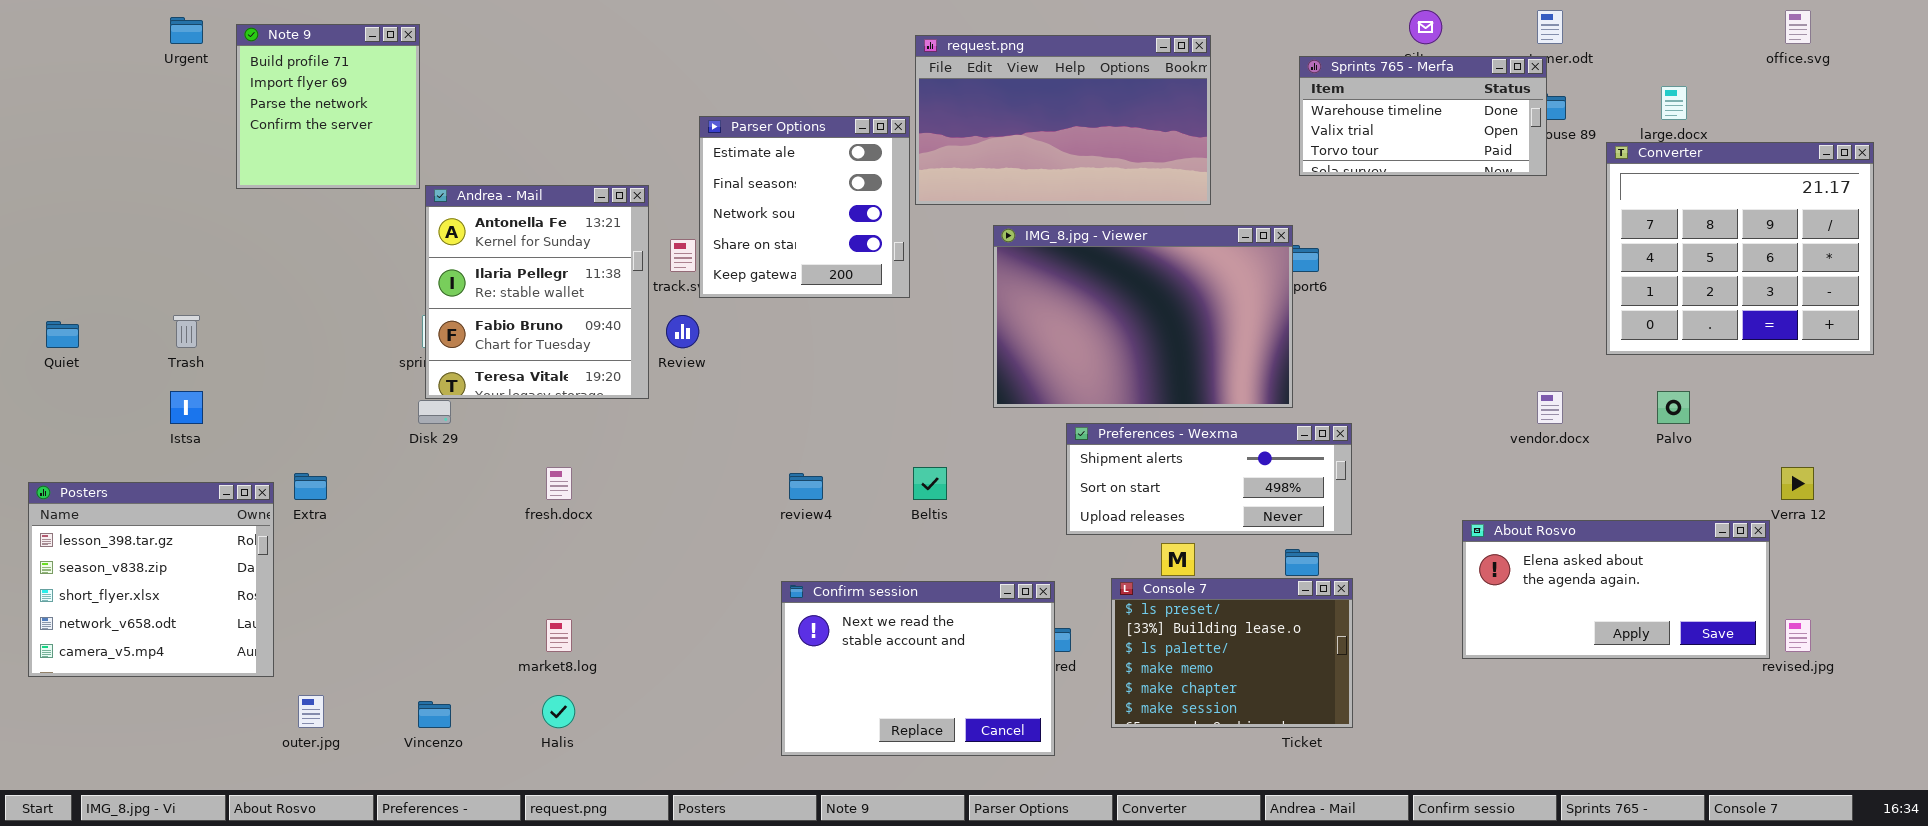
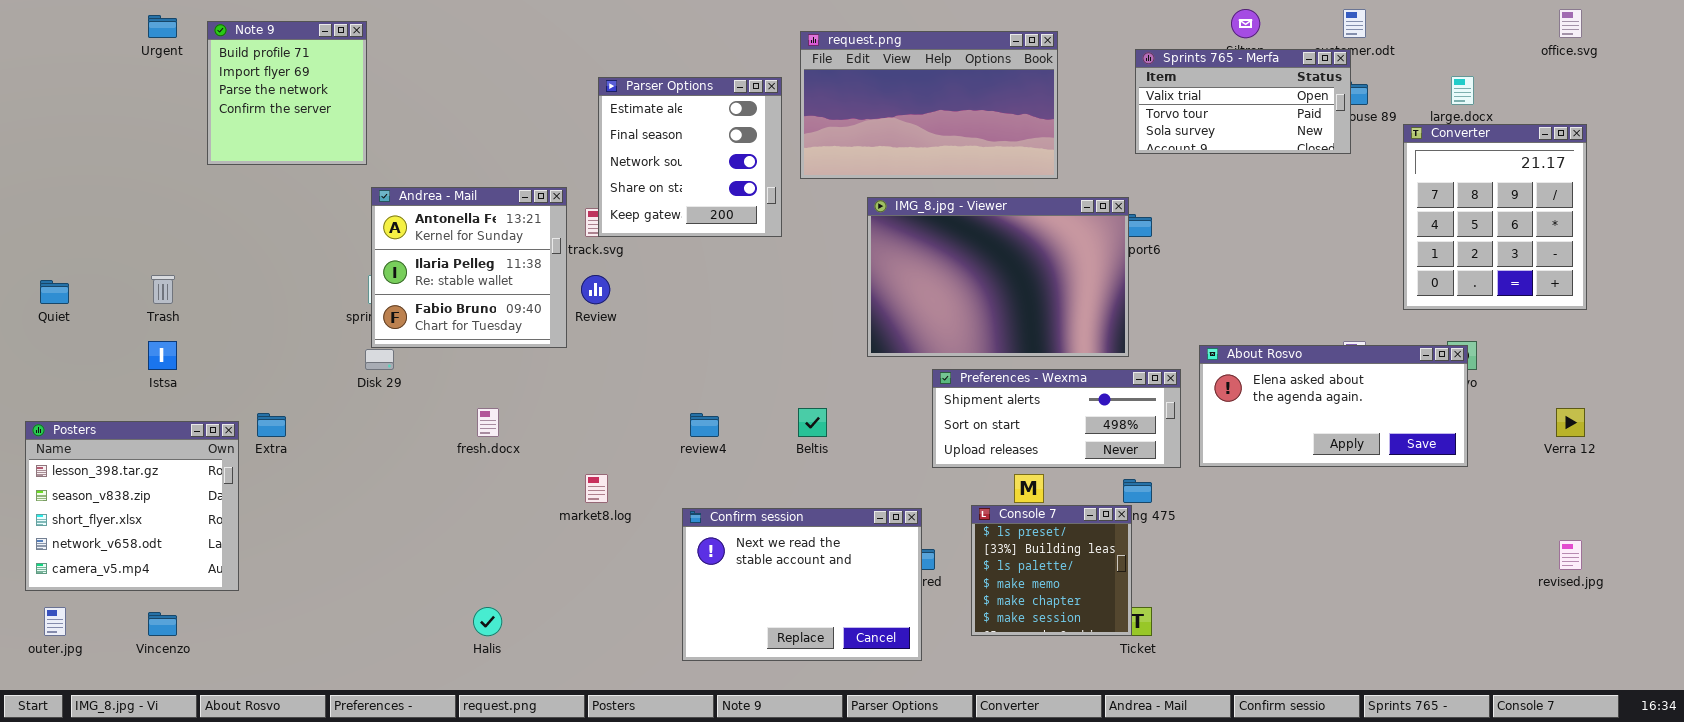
Sprints 765 - Merfa: [1299,56,1547,176] -> [1135,49,1351,154], scrolled down 1 row
Parser Options: [699,116,910,298] -> [598,77,782,237], moved
Converter: [1606,142,1874,355] -> [1403,124,1587,310], resized
Andrea - Mail: [425,185,649,399] -> [371,187,567,348], resized
About Rosvo: [1462,520,1770,659] -> [1199,345,1468,467], moved
Console 7: [1111,578,1353,728] -> [971,505,1132,636], resized
market8.log: [546,619,572,652] -> [585,474,608,503], moved
outer.jpg: [298,695,324,728] -> [44,607,66,636], moved
Vincenzo: [418,701,451,728] -> [148,612,177,636], moved

